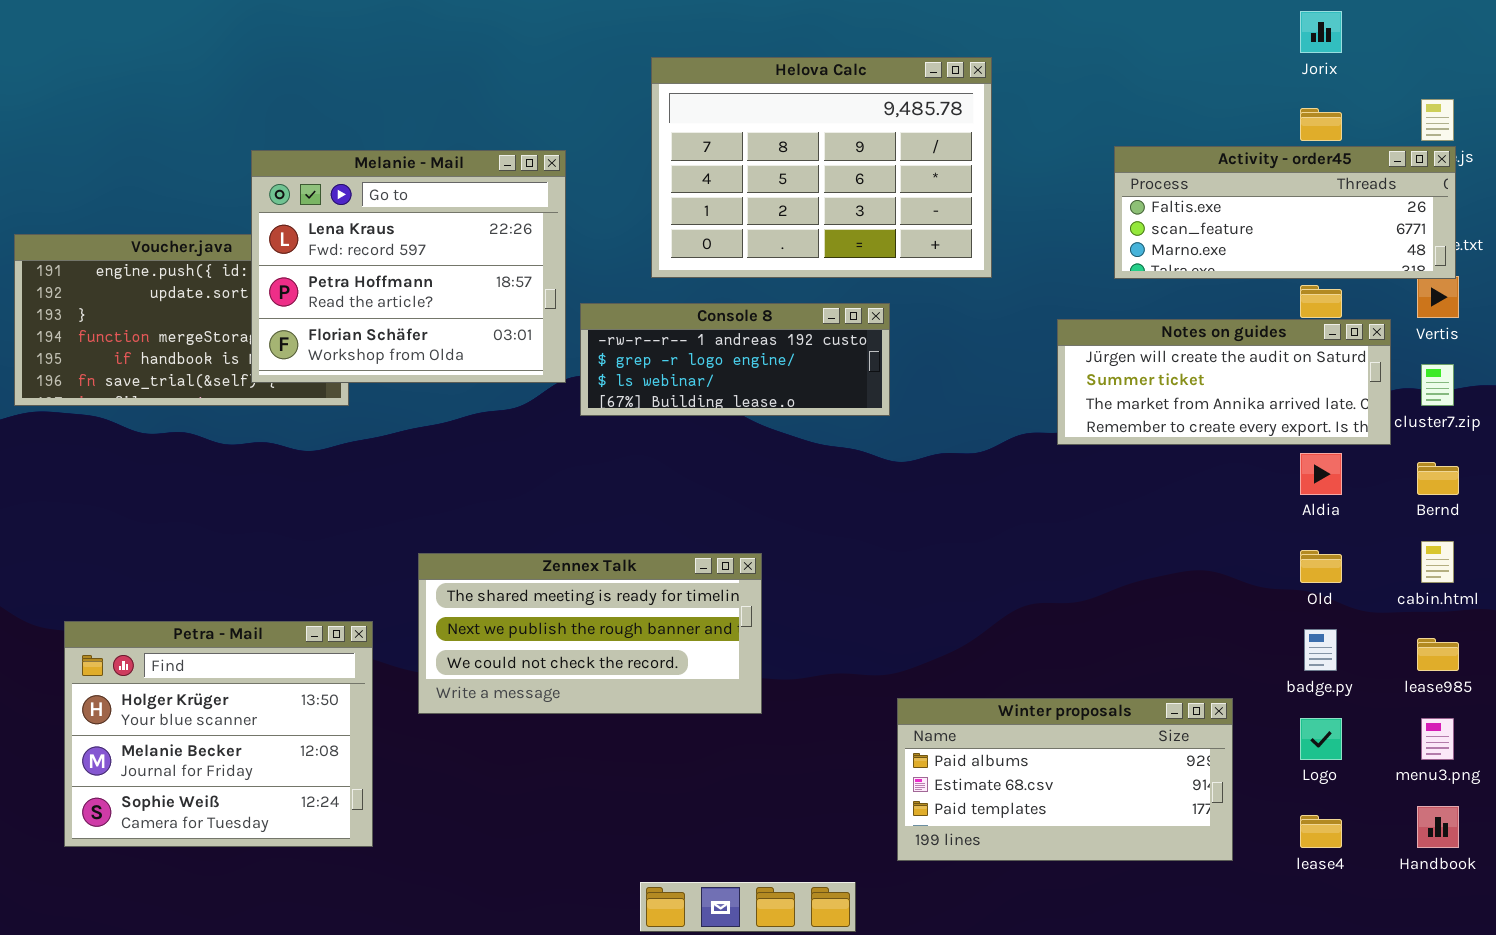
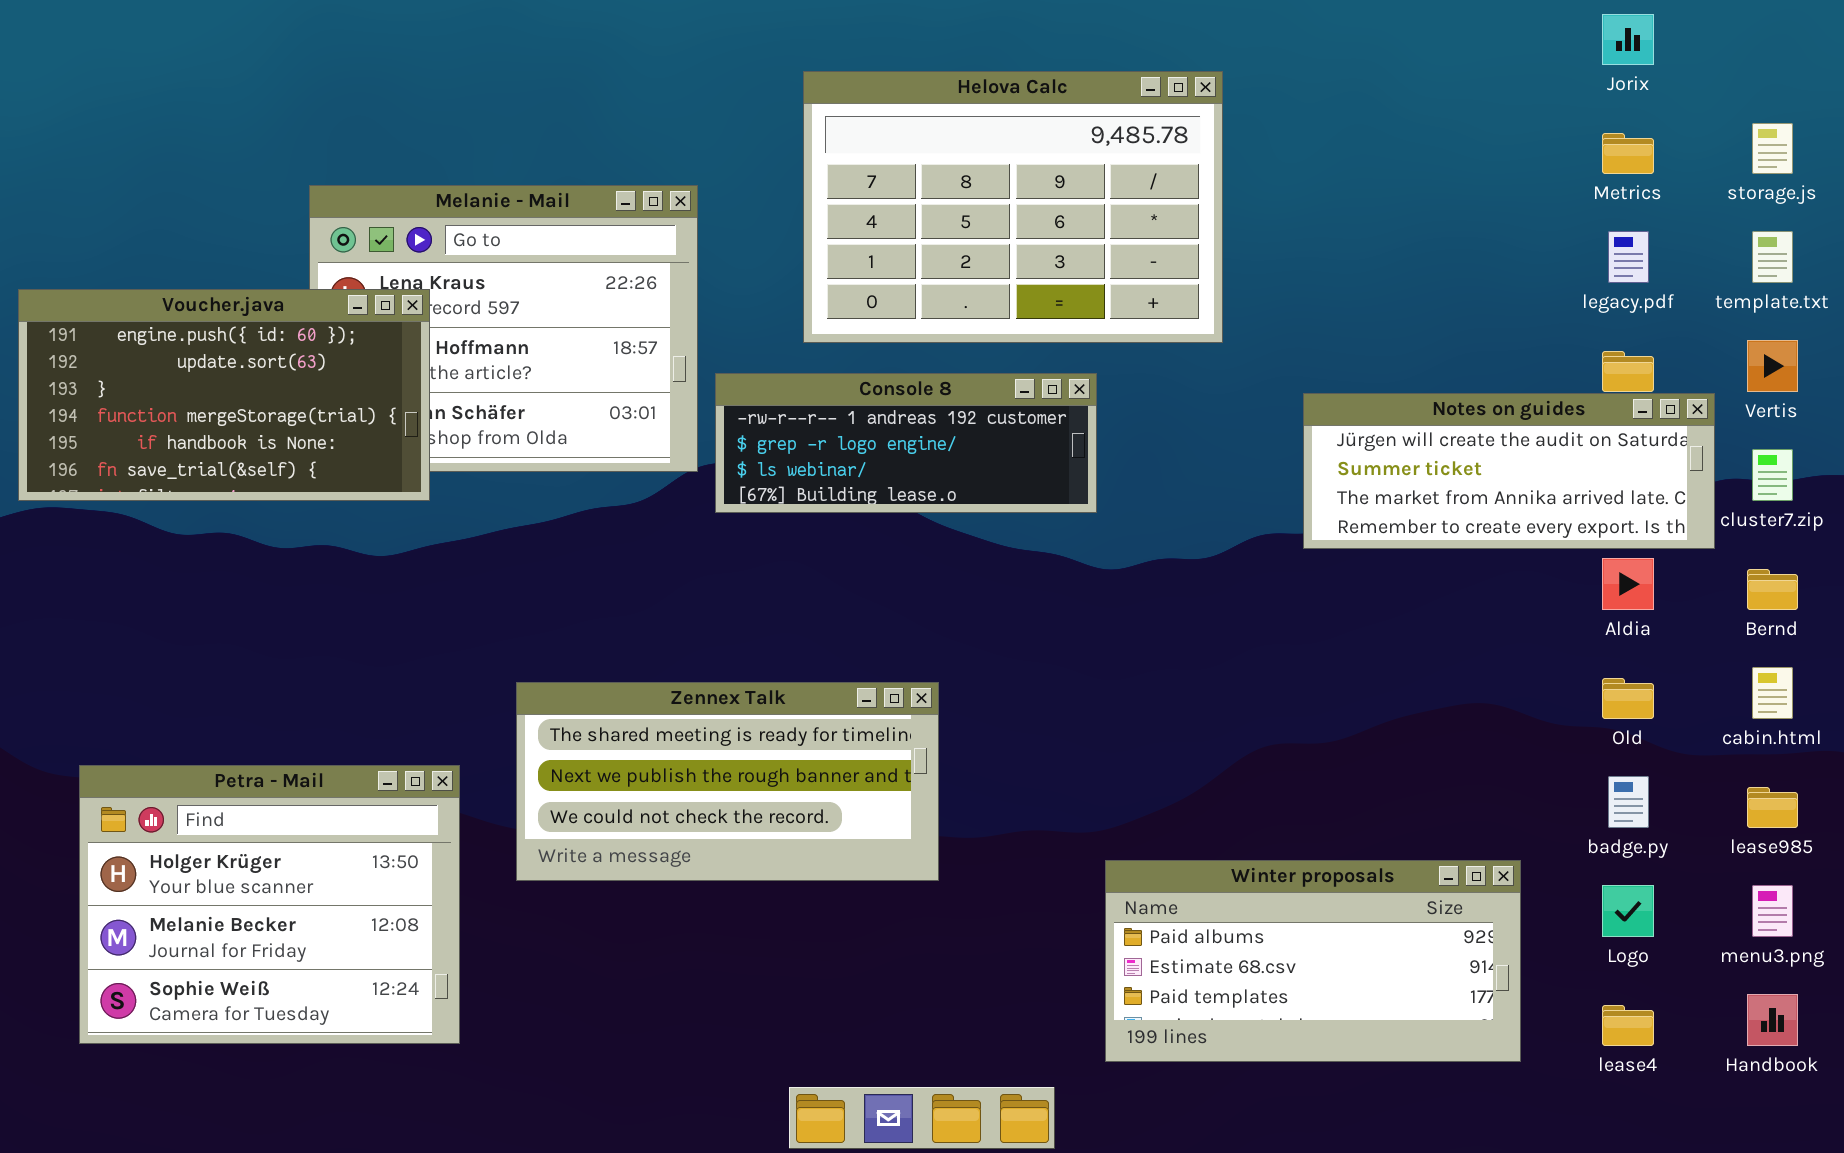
Activity - order45: [1114,146,1456,279] -> none, closed
Voucher.java: [14,234,349,406] -> [18,289,430,501], raised

